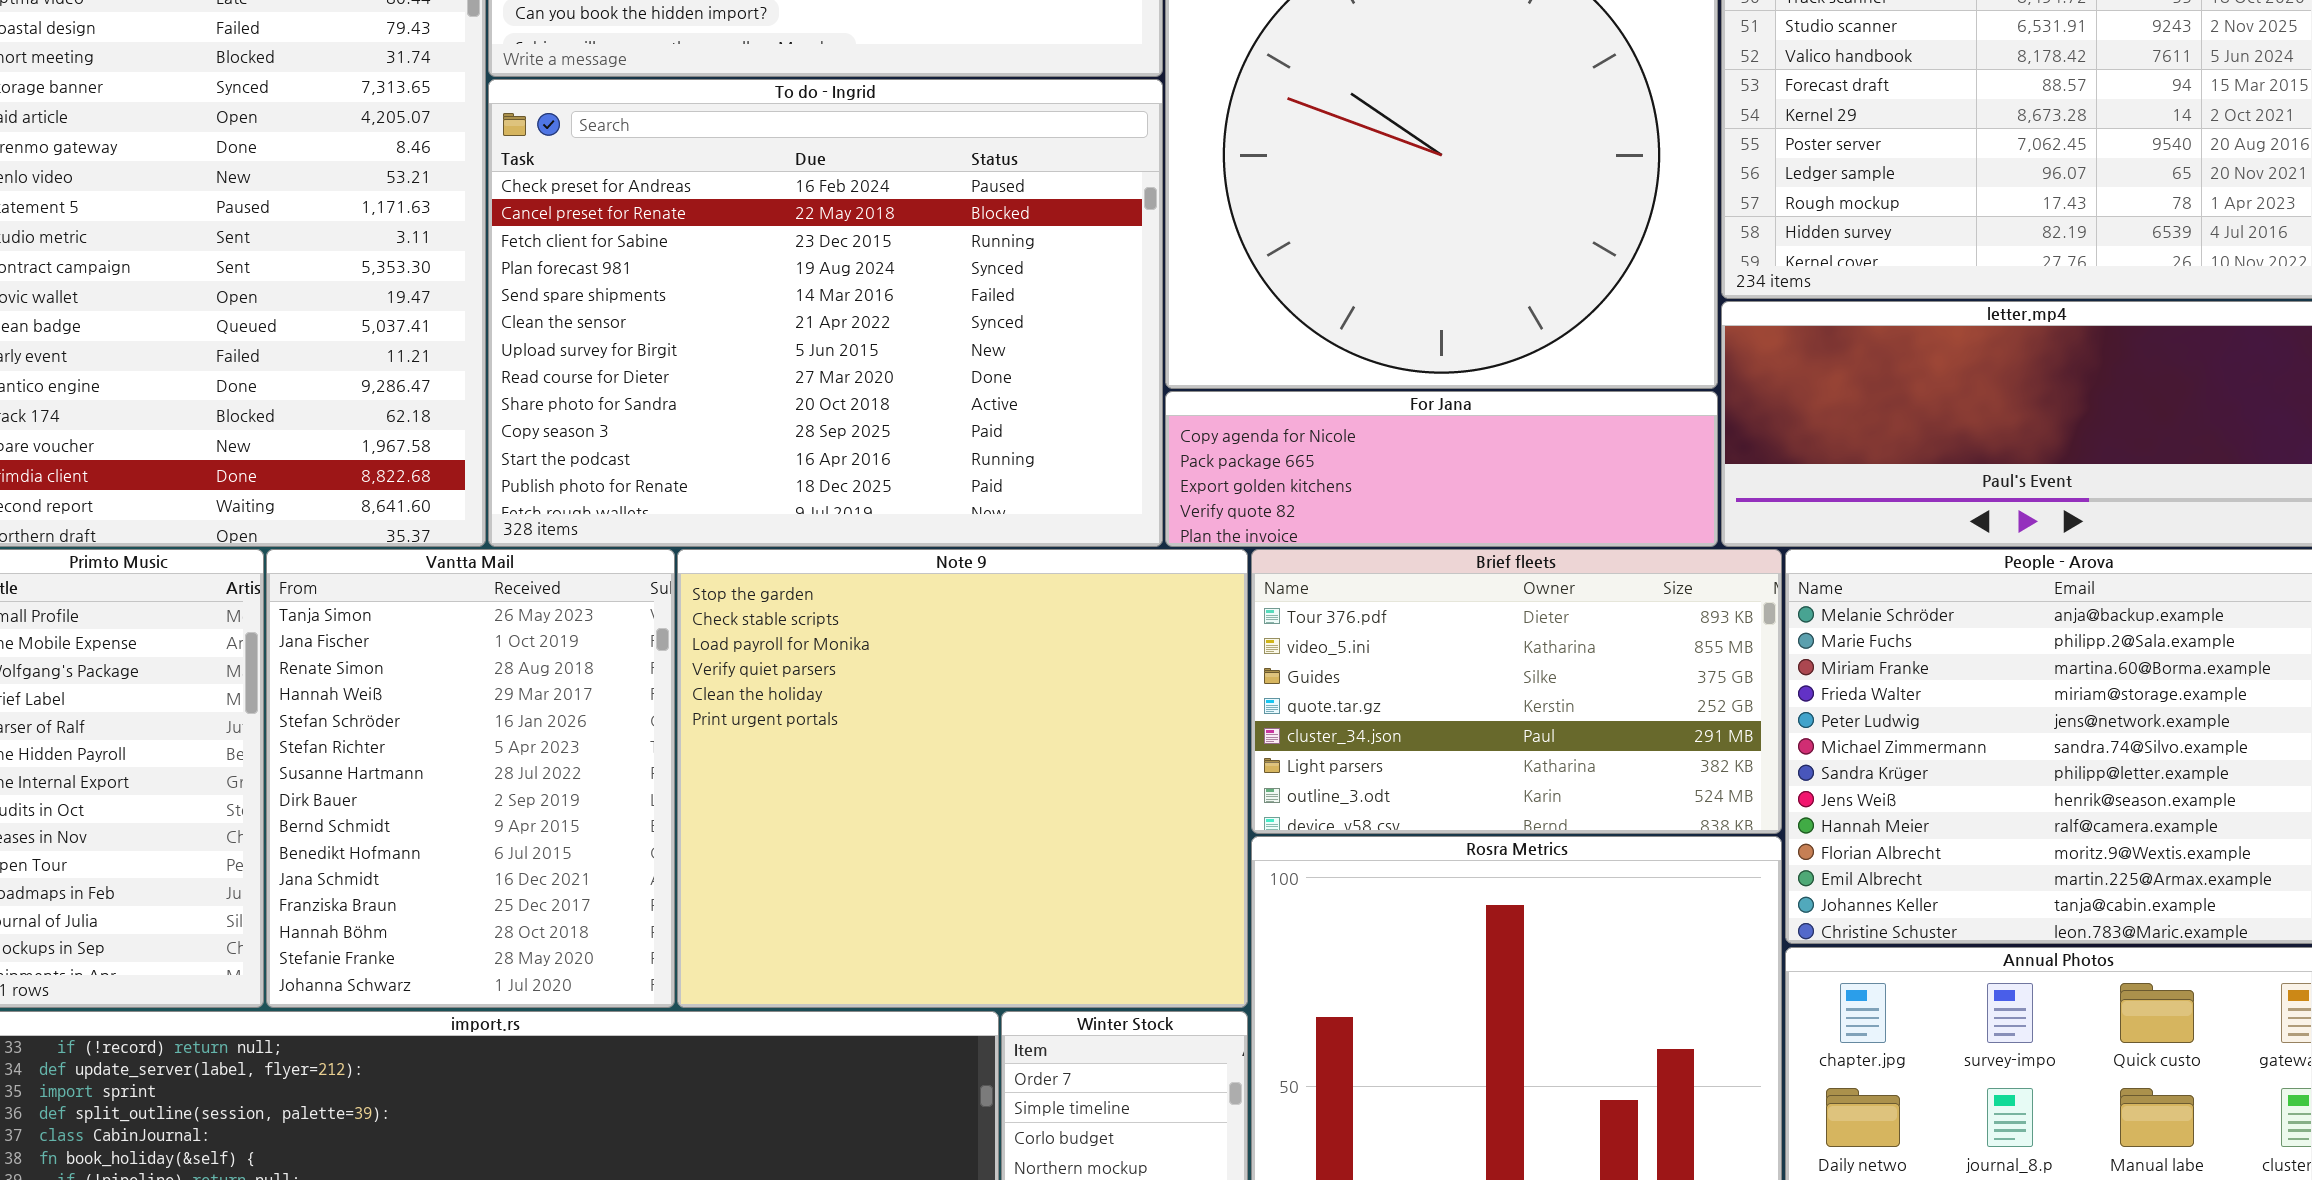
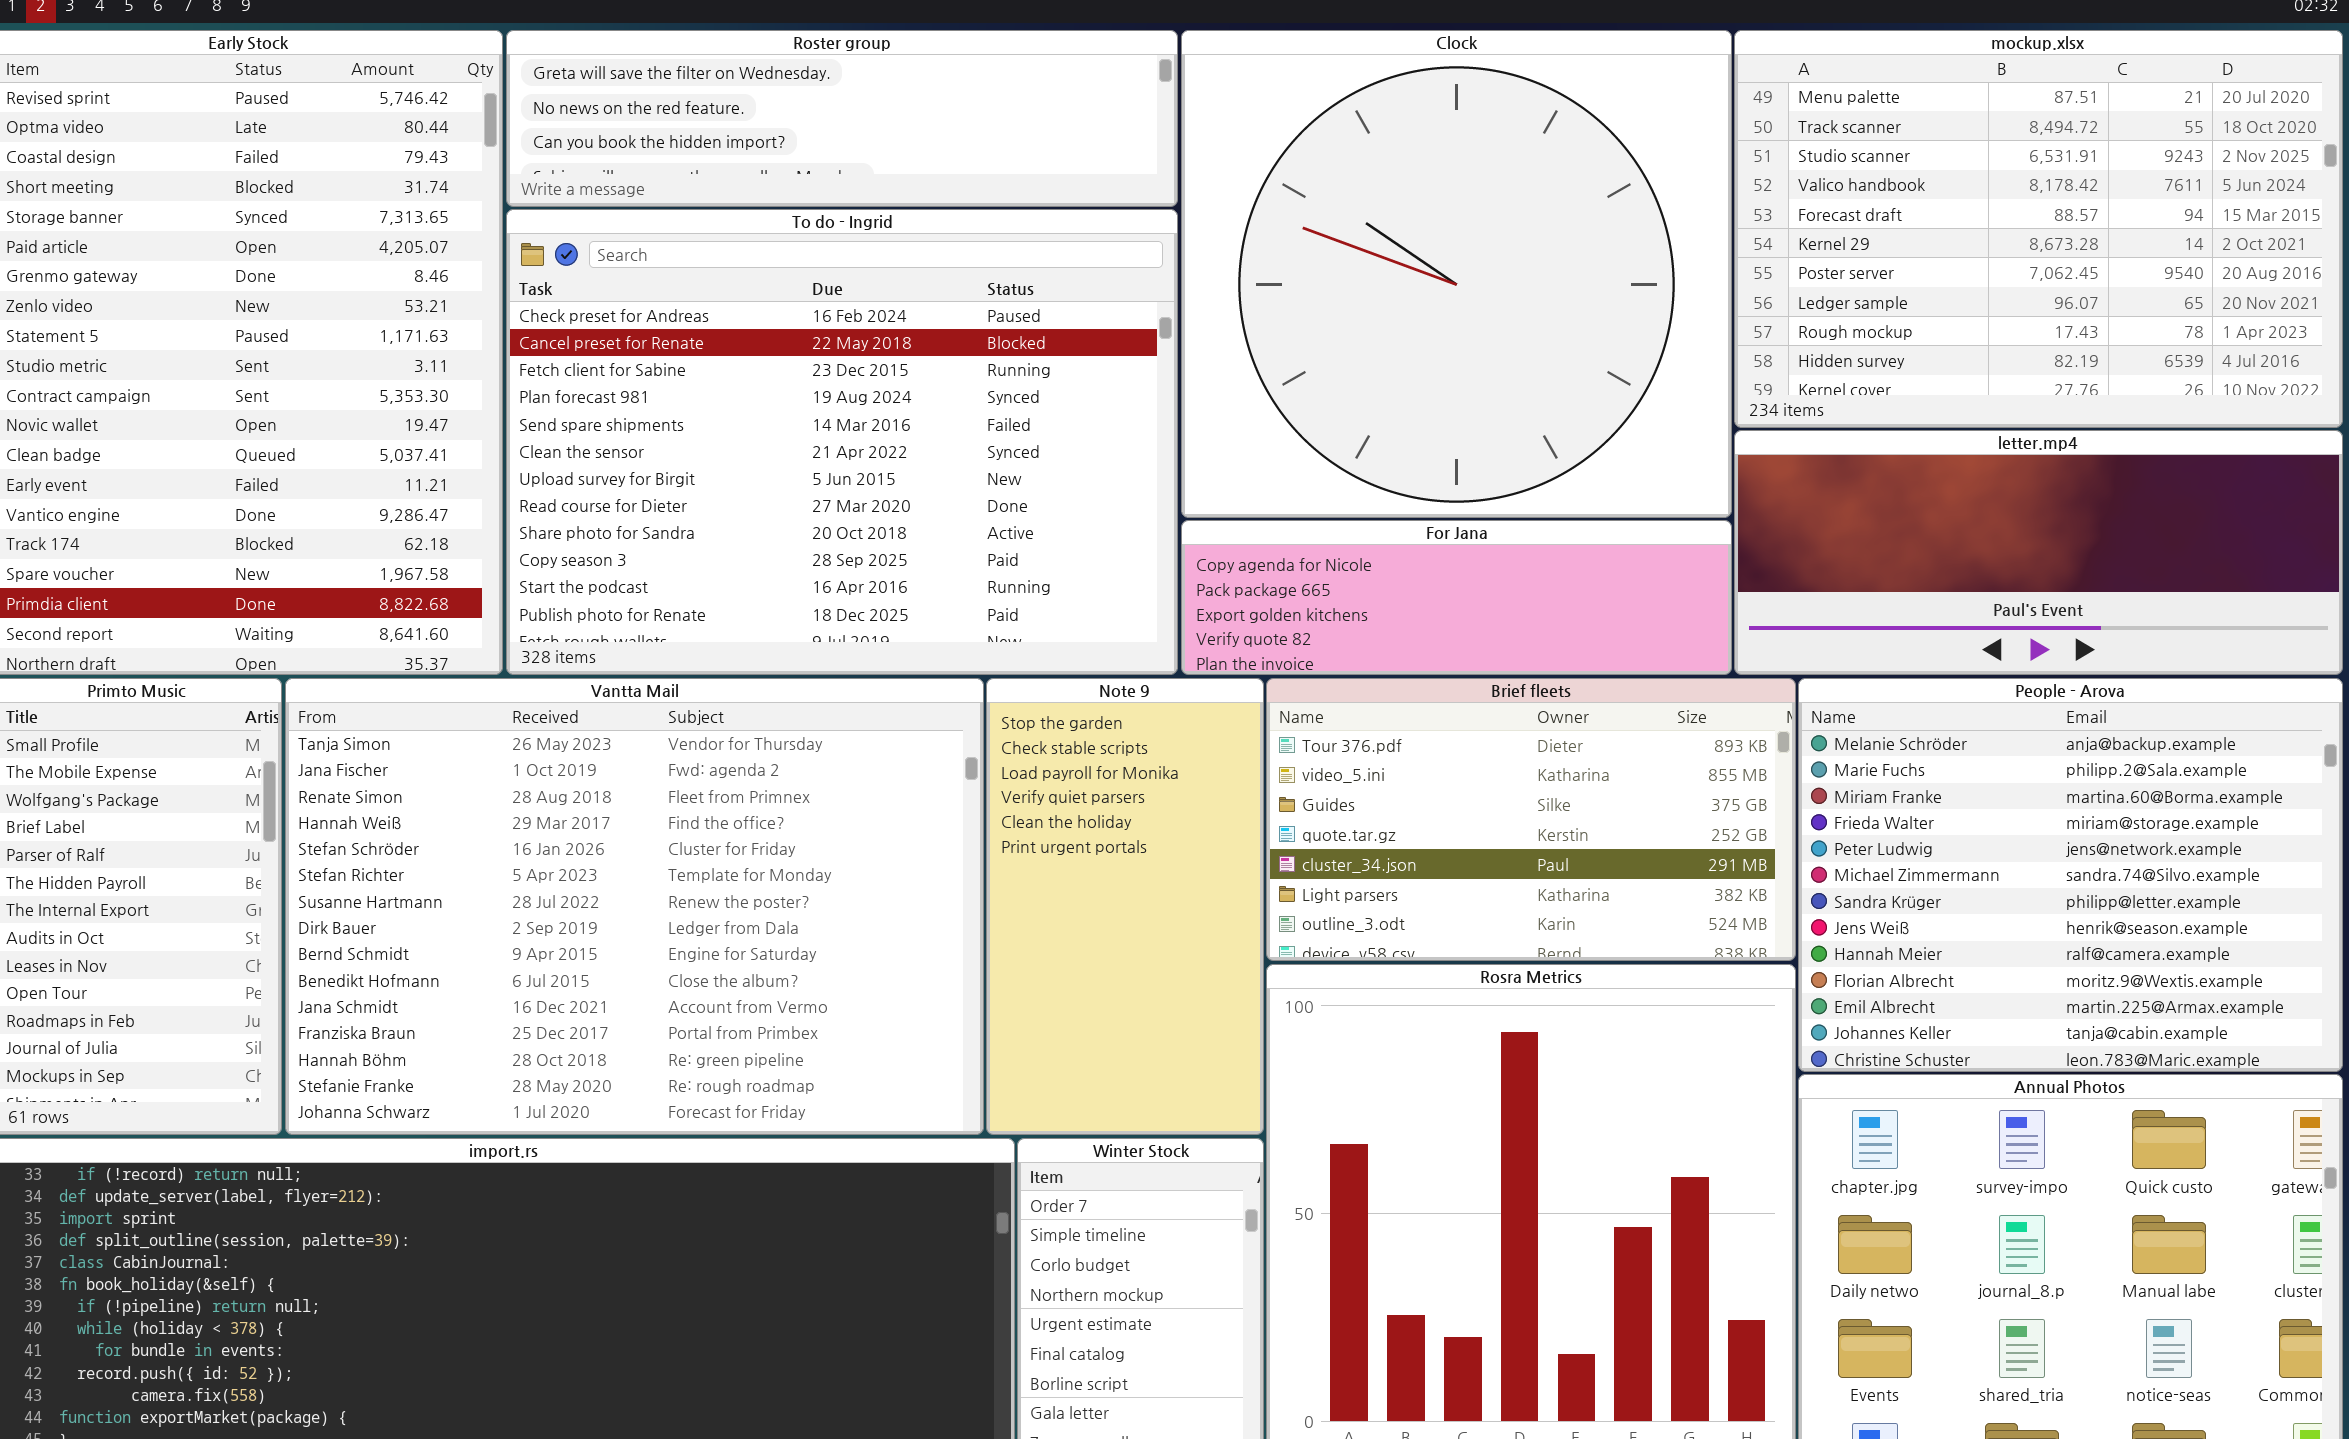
Vantta Mail: [266,549,675,1008] -> [285,678,984,1135], resized
Note 9: [677,549,1248,1008] -> [986,678,1264,1135], resized

